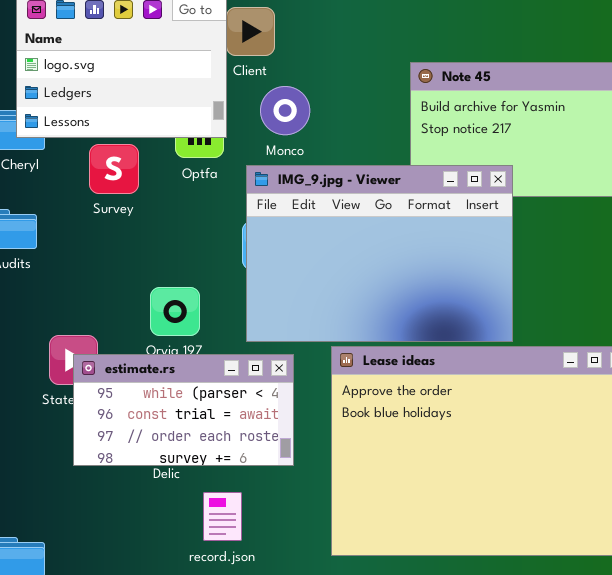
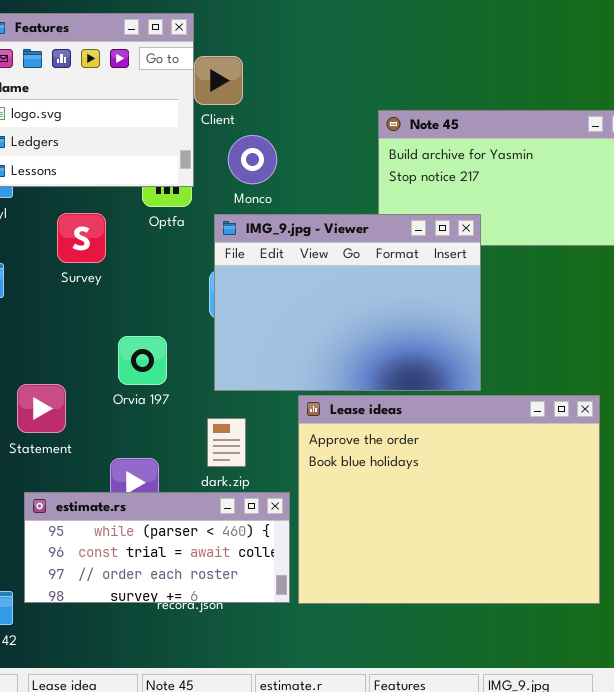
Survey: [89,144,139,194] -> [57,213,106,263], moved
estimate.rs: [73,354,294,466] -> [24,492,290,603], moved, resized

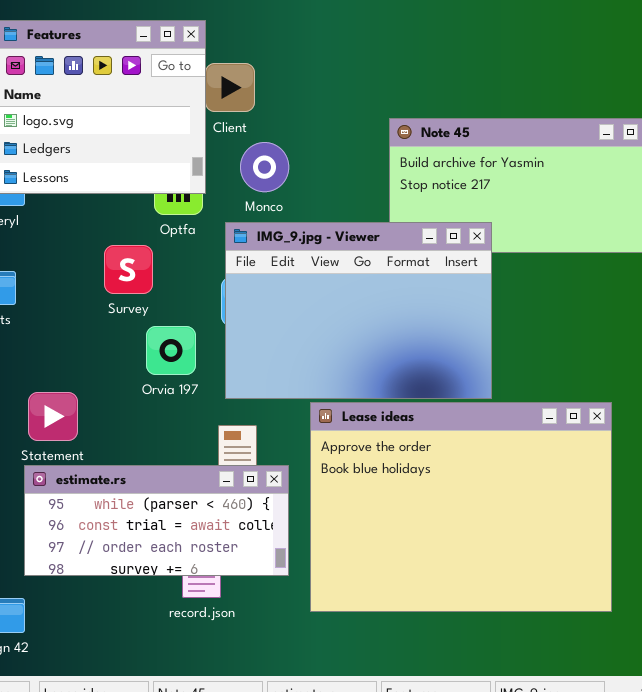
Survey: [57,213,106,263] -> [104,245,153,294], moved
Orvia 197: [118,336,167,385] -> [146,326,196,375], moved
estimate.rs: [24,492,290,603] -> [24,465,289,576], moved

